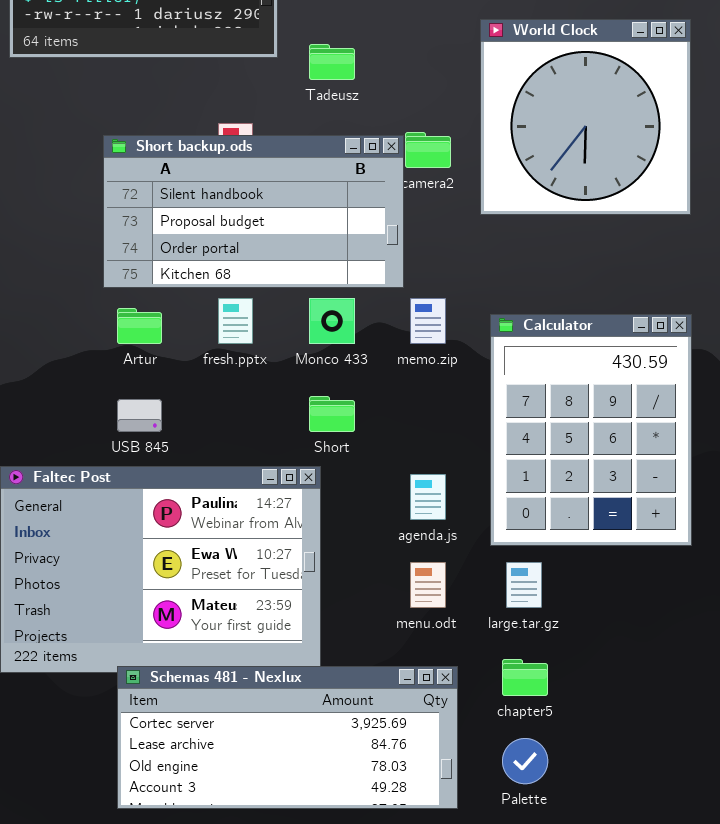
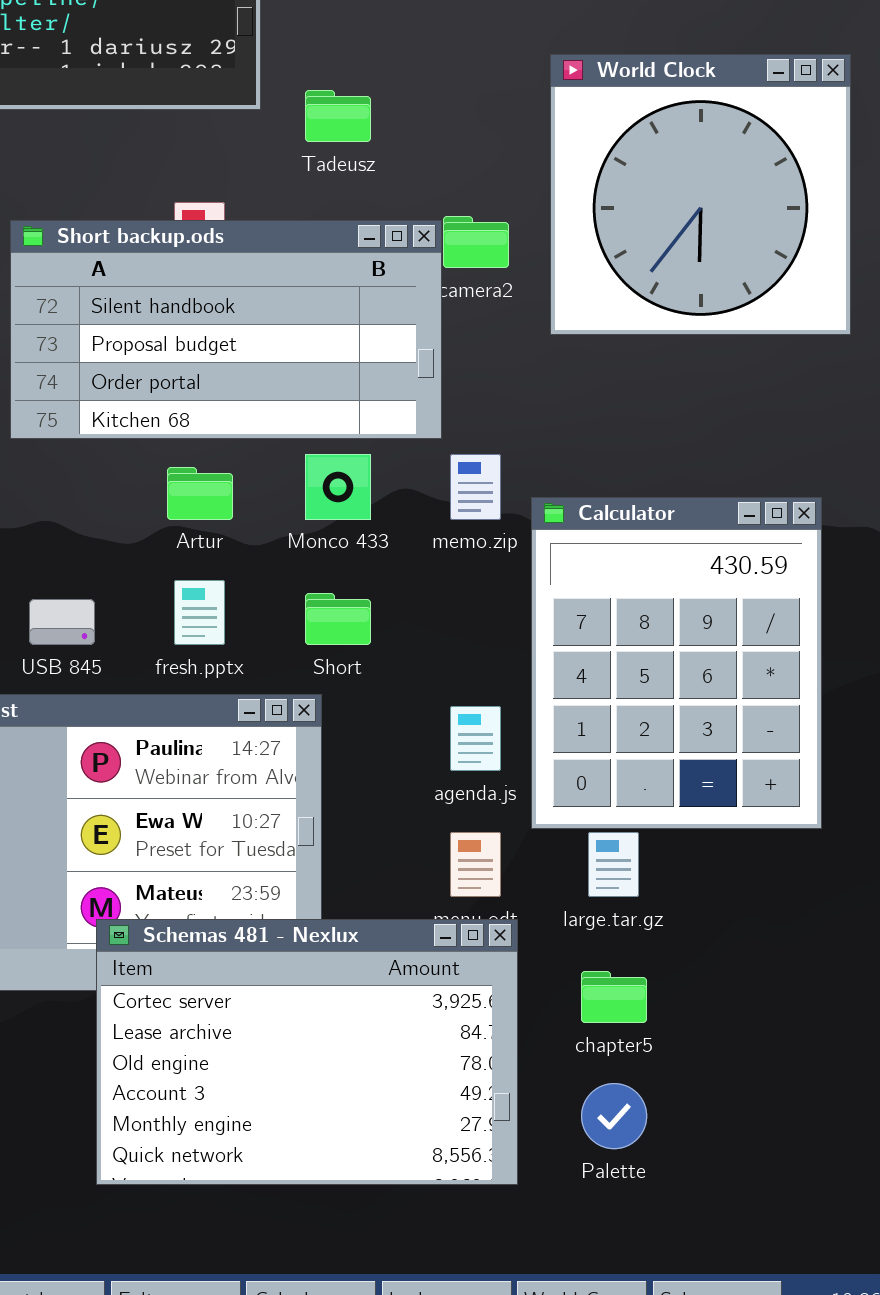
fresh.pptx: [218,298,253,344] -> [174,580,225,645], moved
Artur: [117,308,162,344] -> [167,467,233,520], moved
Calculator: [490,314,692,546] -> [531,497,822,829], moved
Schemas 481 - Nexlux: [117,666,458,809] -> [96,919,518,1185], resized

